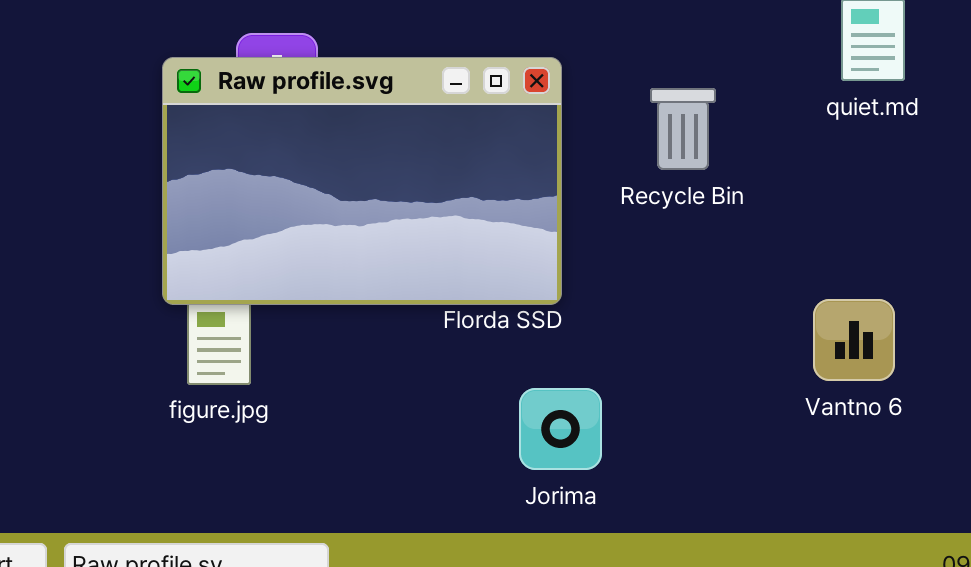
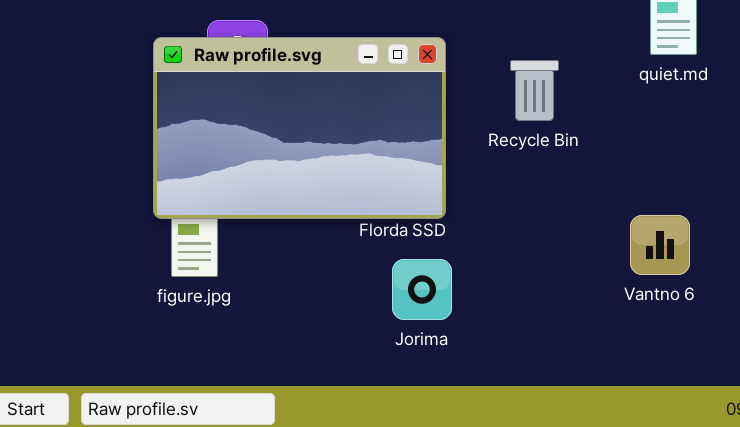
Jorima: [519,388,602,470] -> [392,259,452,320], moved

